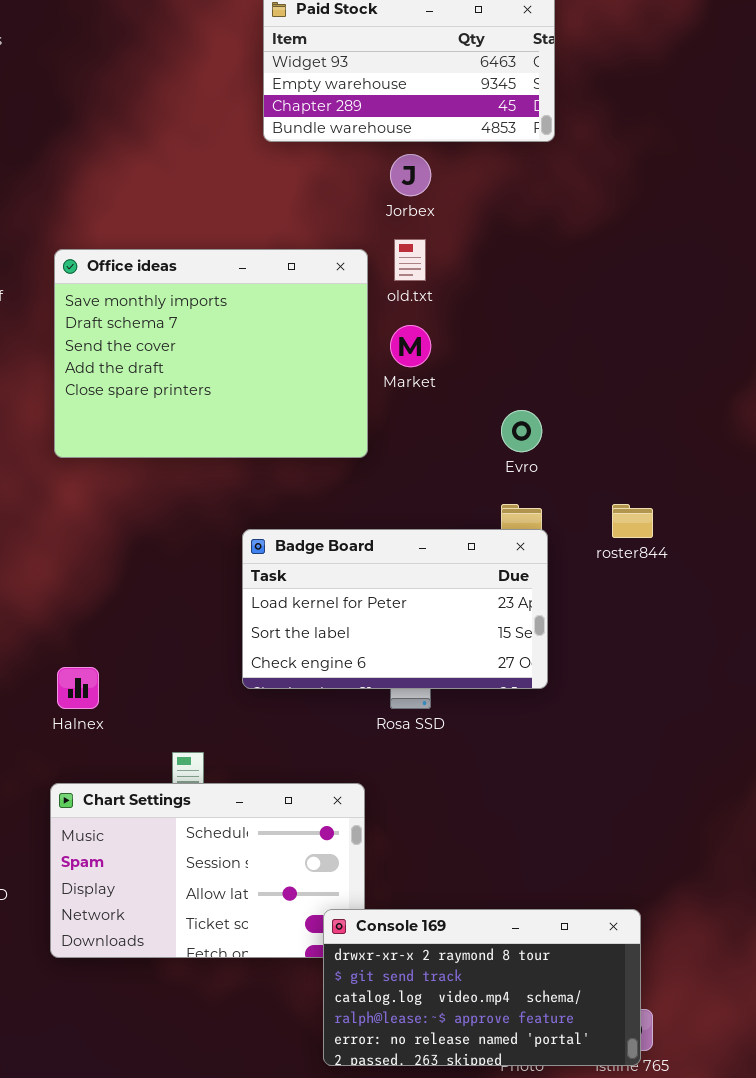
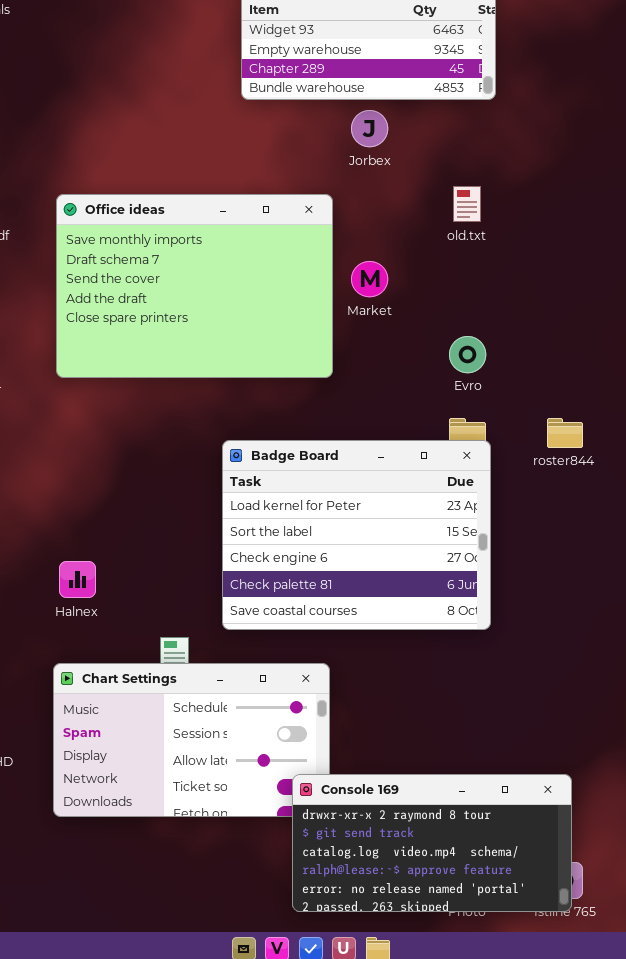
old.txt: [394,239,426,281] -> [453,186,481,222], moved
Badge Board: [242,529,548,689] -> [222,440,491,630], resized

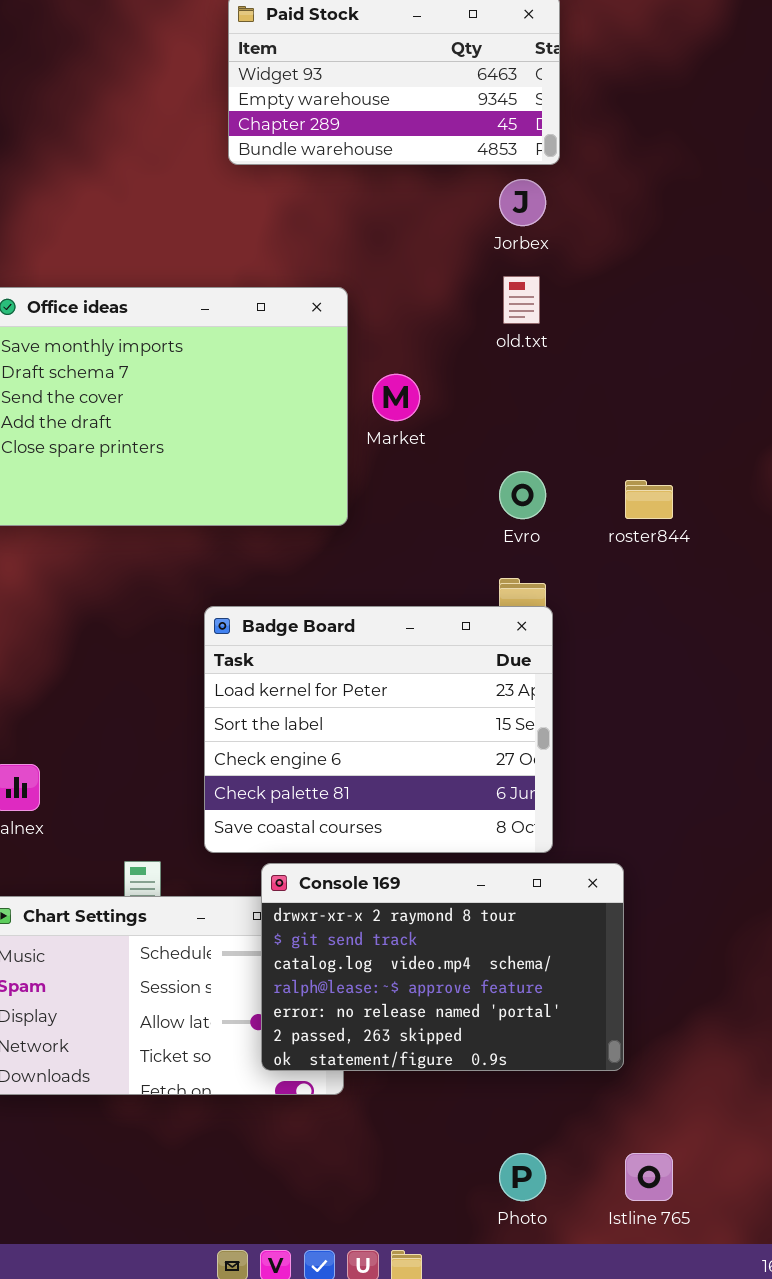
Jorbex: [351,110,388,147] -> [499,179,546,226], moved
roster844: [547,418,583,448] -> [625,480,673,519], moved
Console 169: [292,774,572,912] -> [261,863,624,1071], moved, resized

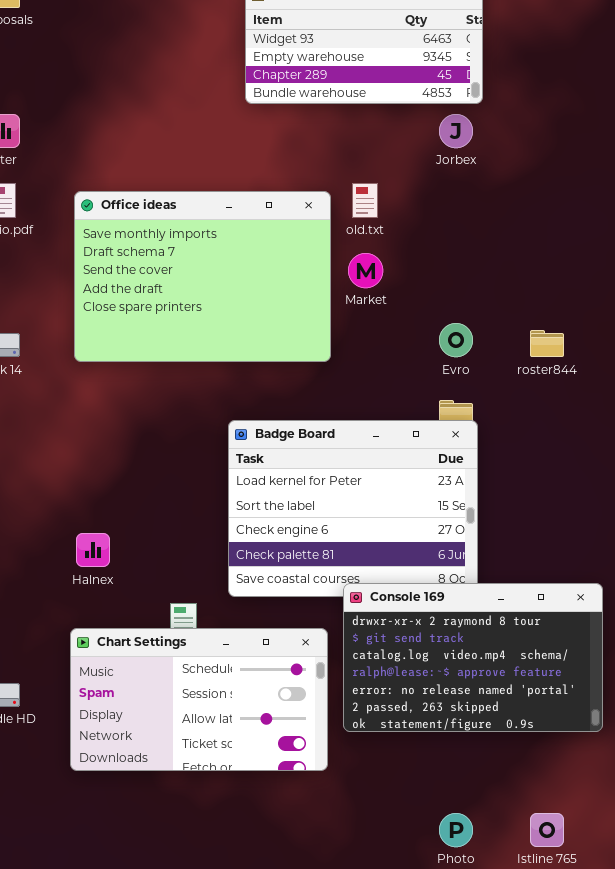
old.txt: [503,276,540,324] -> [352,183,378,218], moved
Console 169: [261,863,624,1071] -> [343,583,603,732], moved

